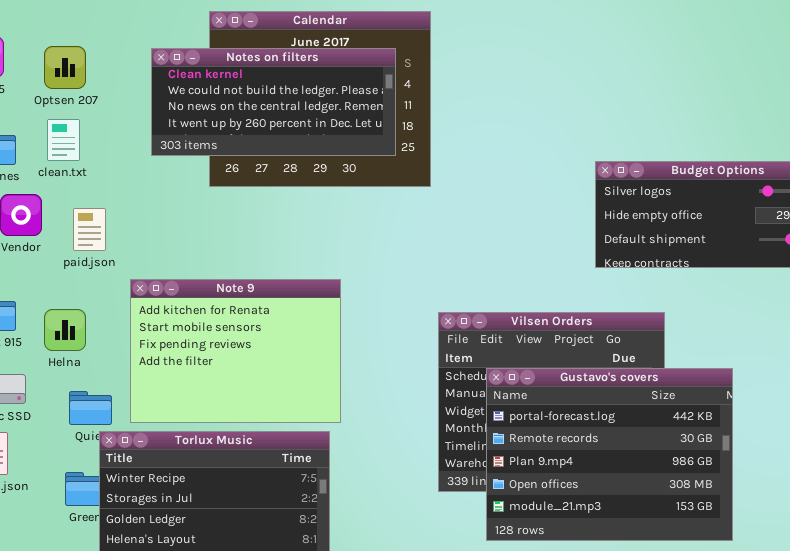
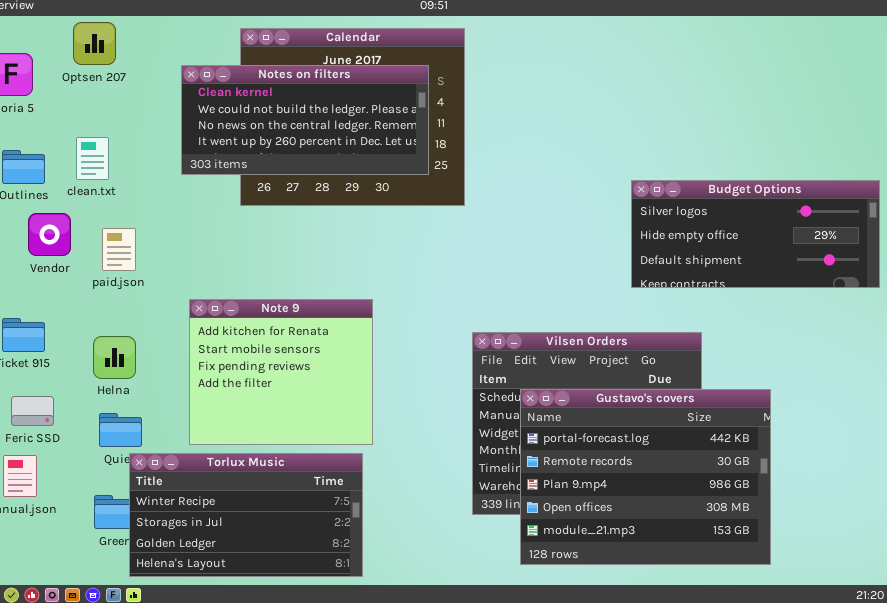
Optsen 207: [44,46,86,89] -> [73,22,116,65], moved
Note 9: [130,279,341,423] -> [189,299,373,445], resized
Helna: [44,309,86,351] -> [93,336,136,379], moved

